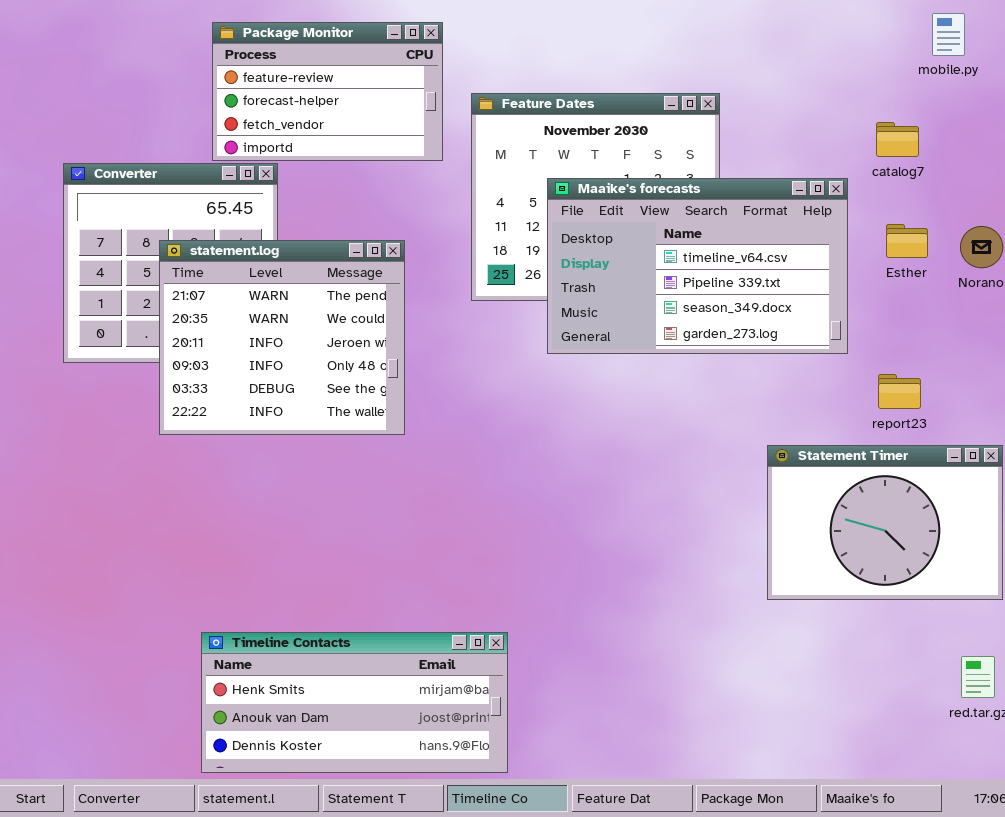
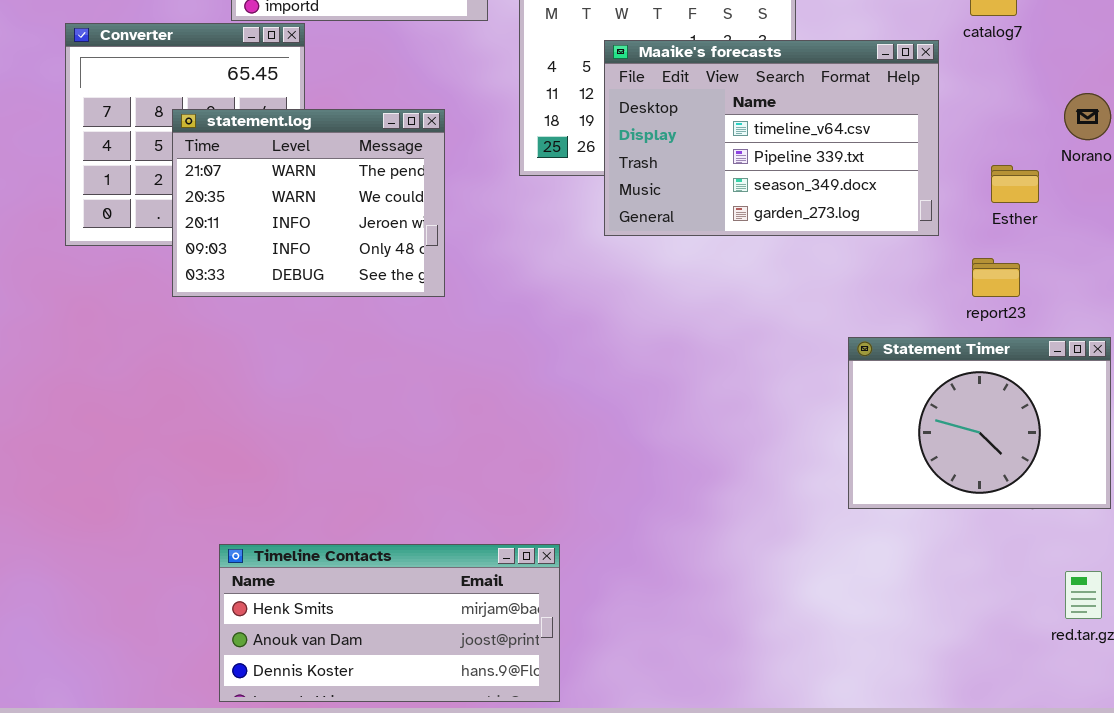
Esther: [886,224,928,258] -> [991,165,1039,203], moved
statement.log: [159,240,405,435] -> [172,109,445,297], resized

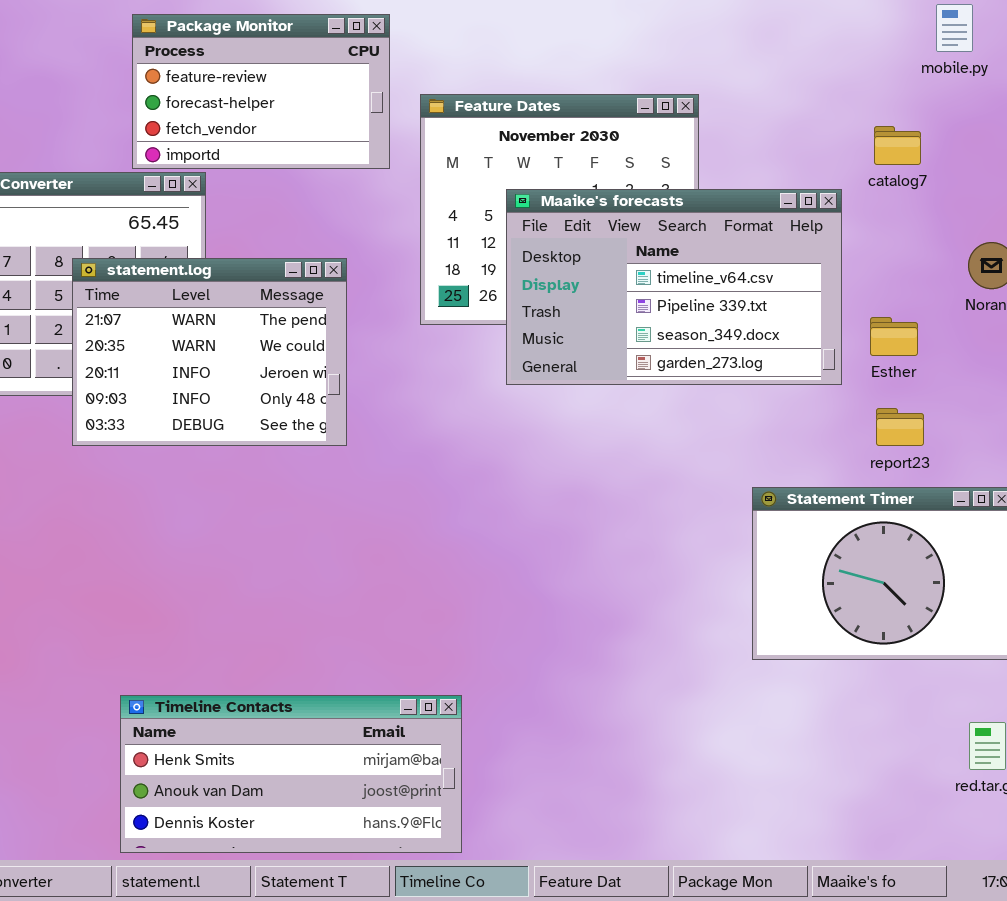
Esther: [991,165,1039,203] -> [870,317,918,356], moved

